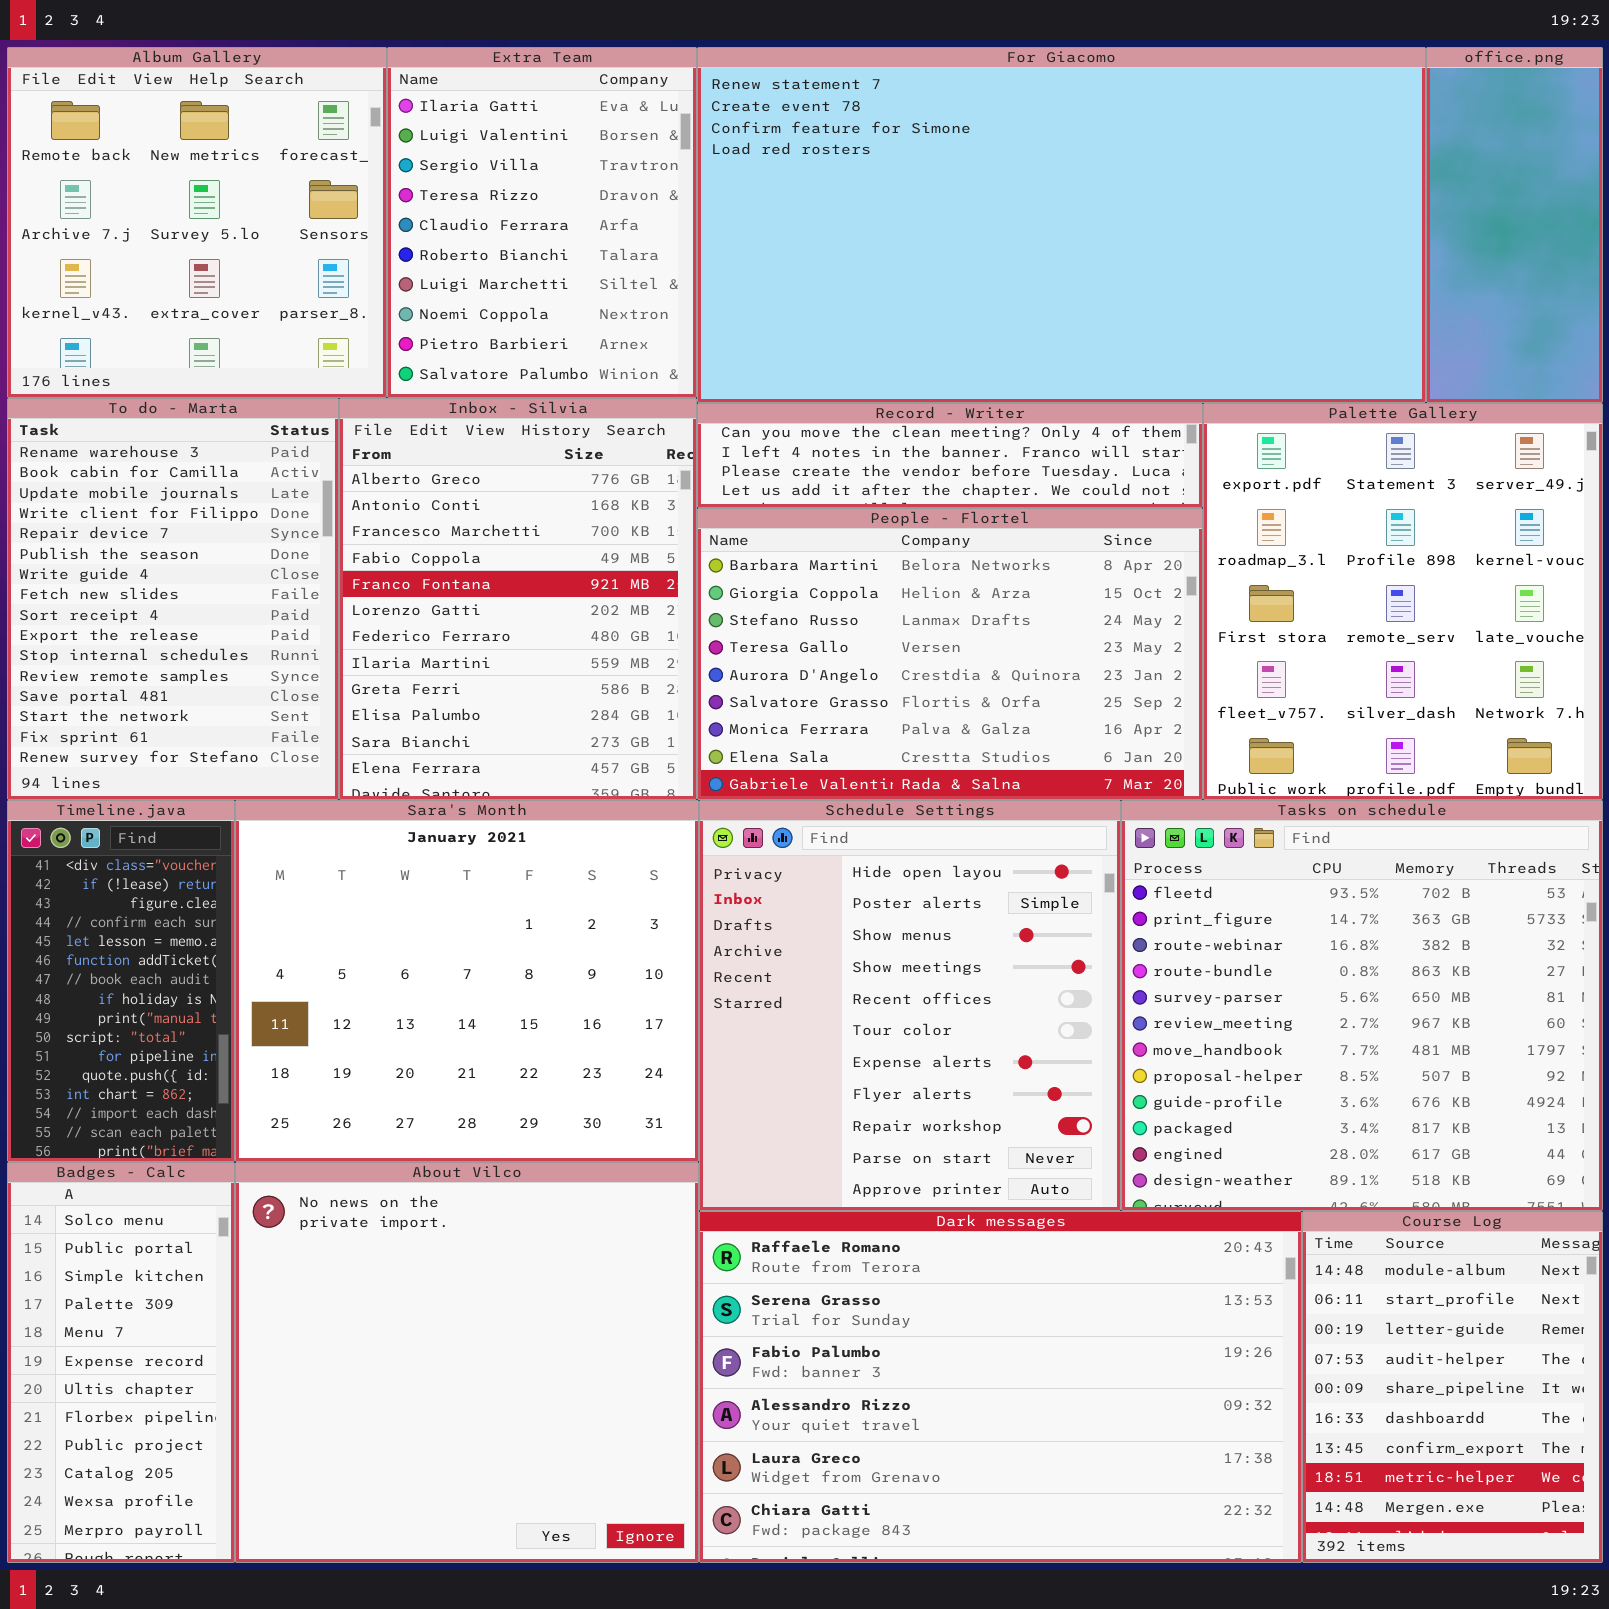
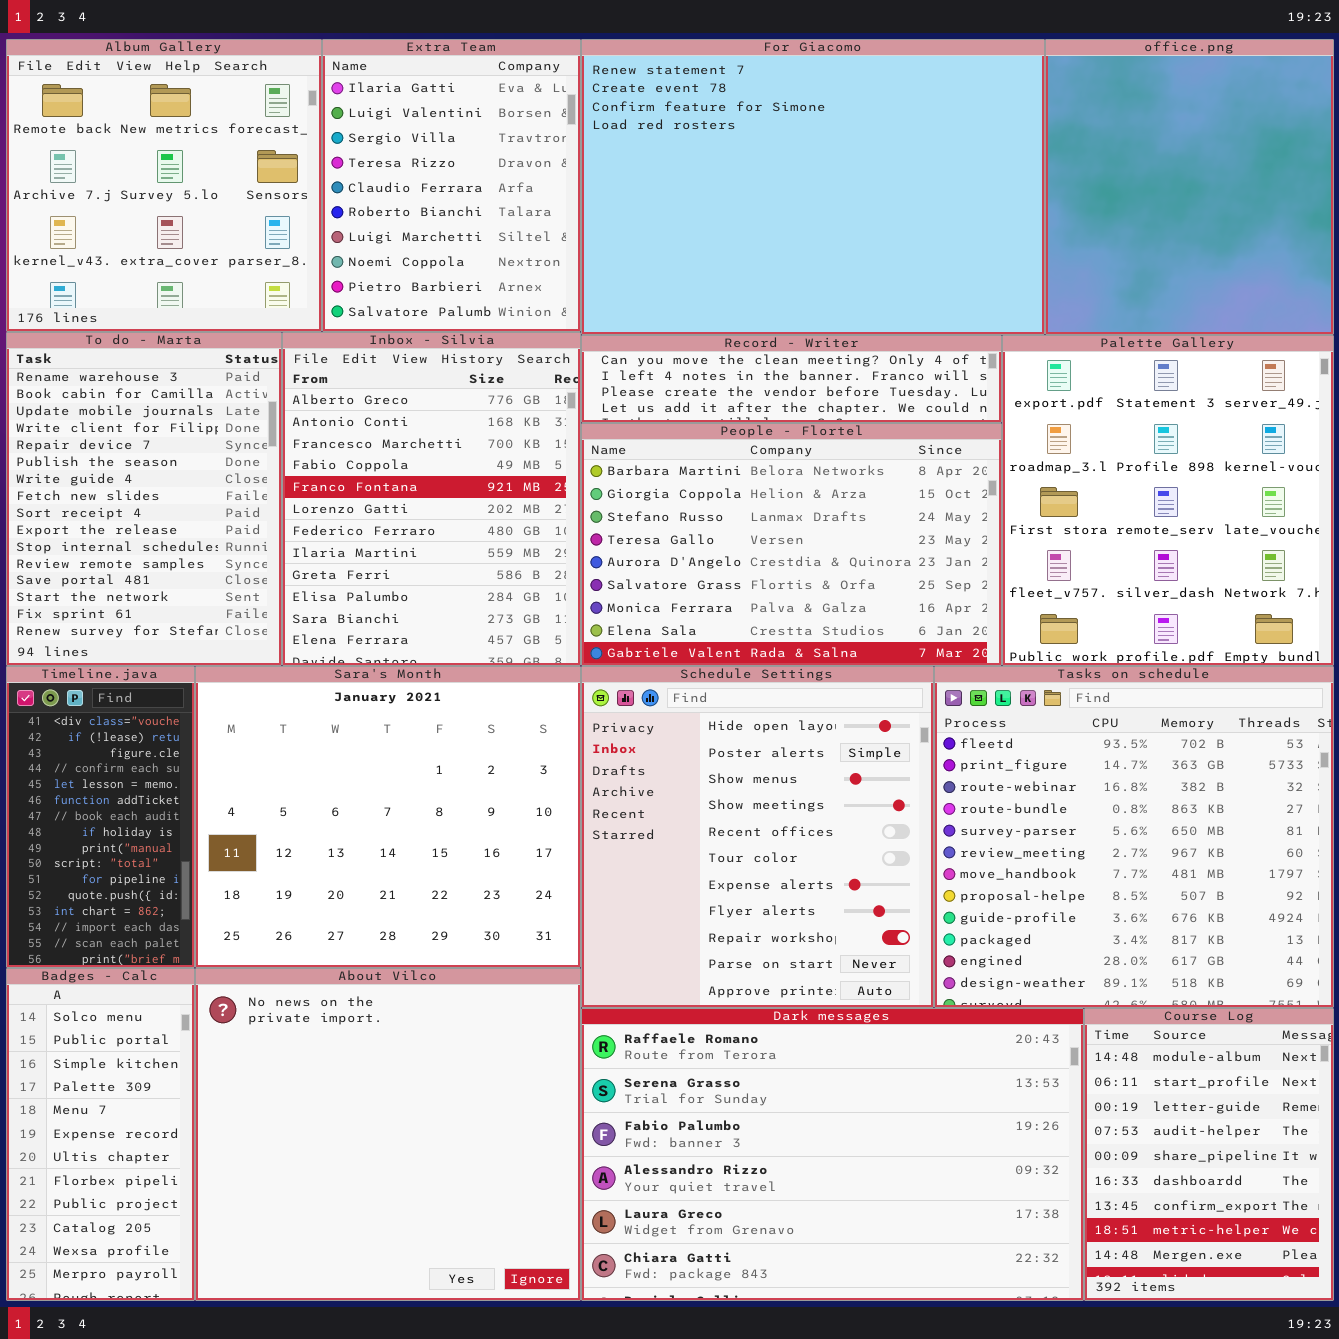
For Giacomo: [697,47,1426,403] -> [581,39,1045,335], resized
office.png: [1426,47,1603,403] -> [1045,39,1334,335], resized

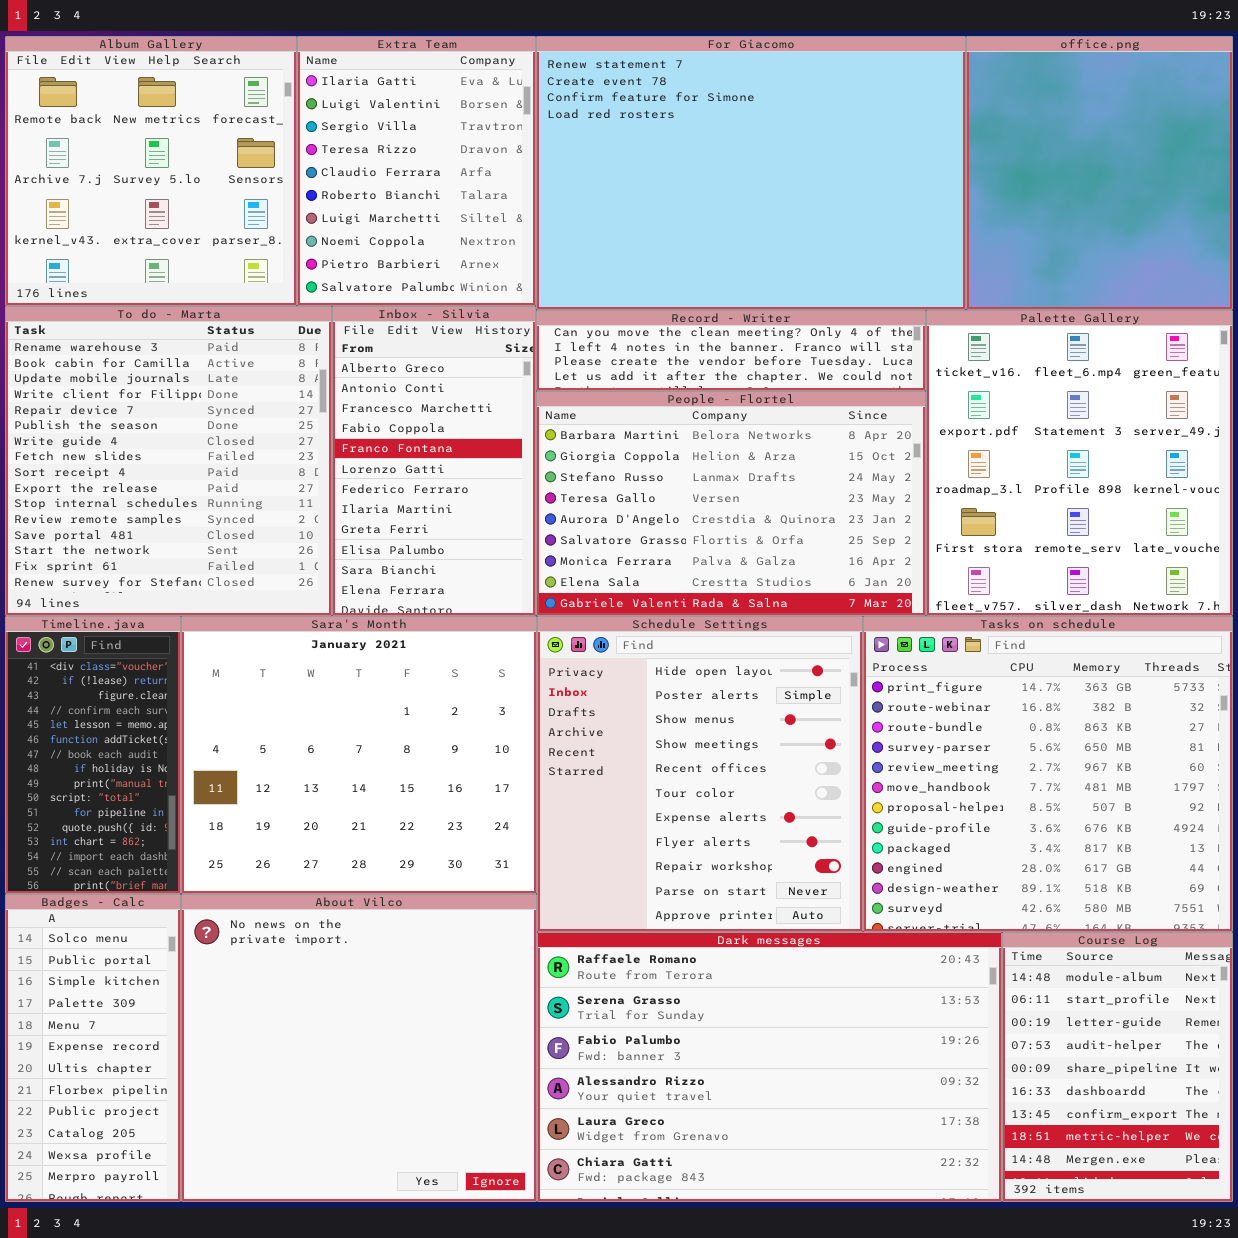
To do - Marta: [6,332,282,666] -> [5,306,332,616], resized
Inbox - Silvia: [282,332,581,666] -> [332,306,536,616], resized
Palette Gallery: [1002,335,1334,666] -> [926,310,1233,616], scrolled up 1 row
Tasks on schedule: [934,666,1334,1008] -> [863,616,1233,932], scrolled down 1 row

